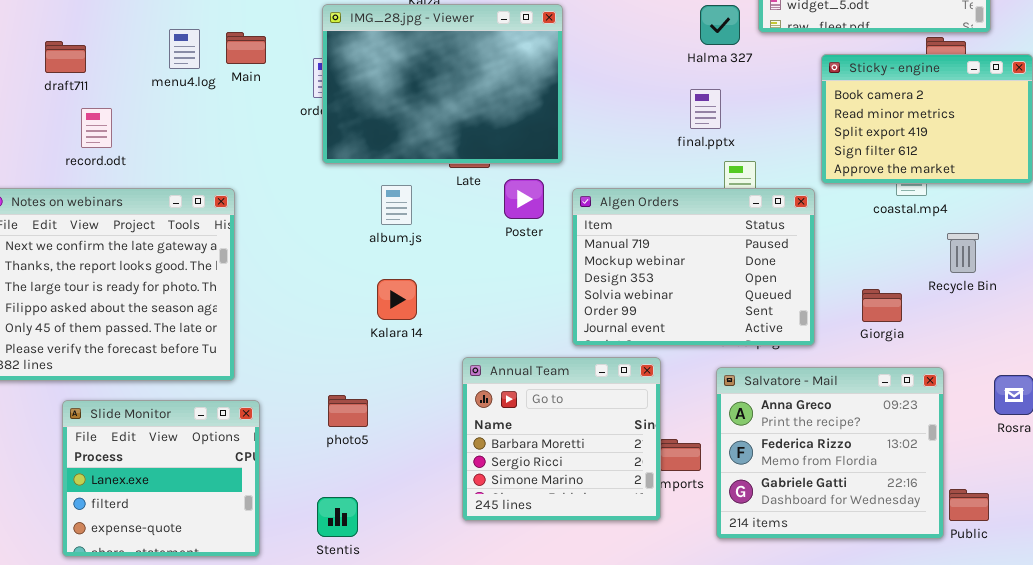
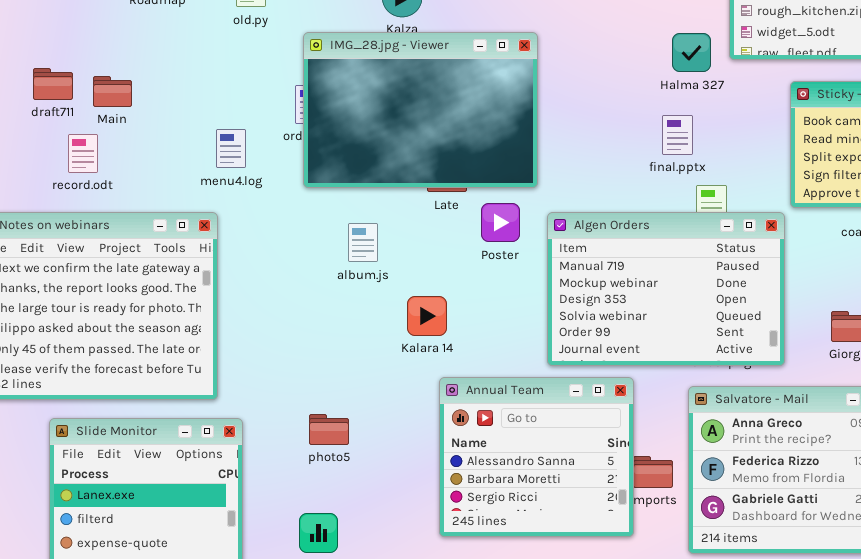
menu4.log: [169,29,200,69] -> [216,129,246,168], moved
Main: [226,32,266,64] -> [93,76,132,107], moved
album.js: [381,185,412,225] -> [348,223,378,262], moved
Kalara 14: [377,279,417,320] -> [407,296,447,336], moved
Annual Team: [462,357,661,521] -> [439,377,634,537], scrolled up 1 row

